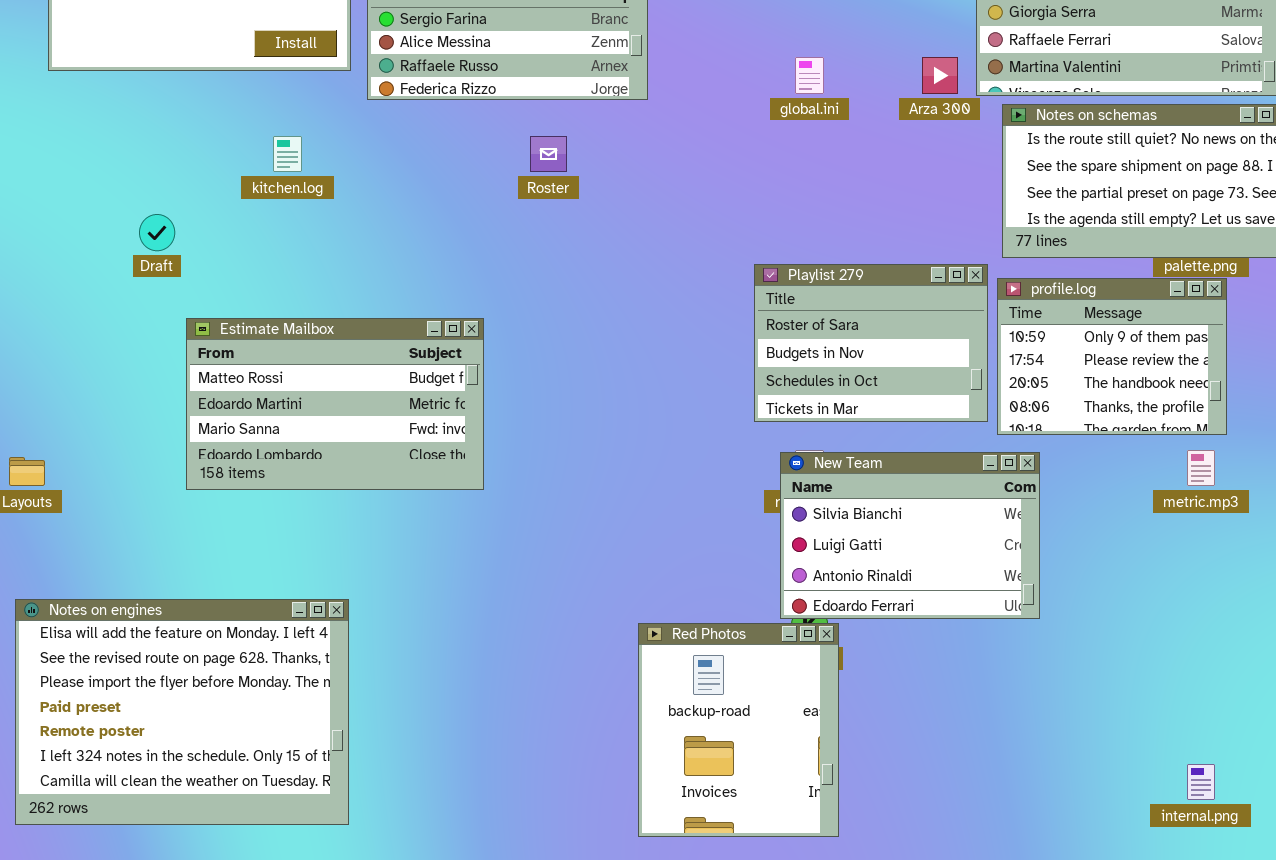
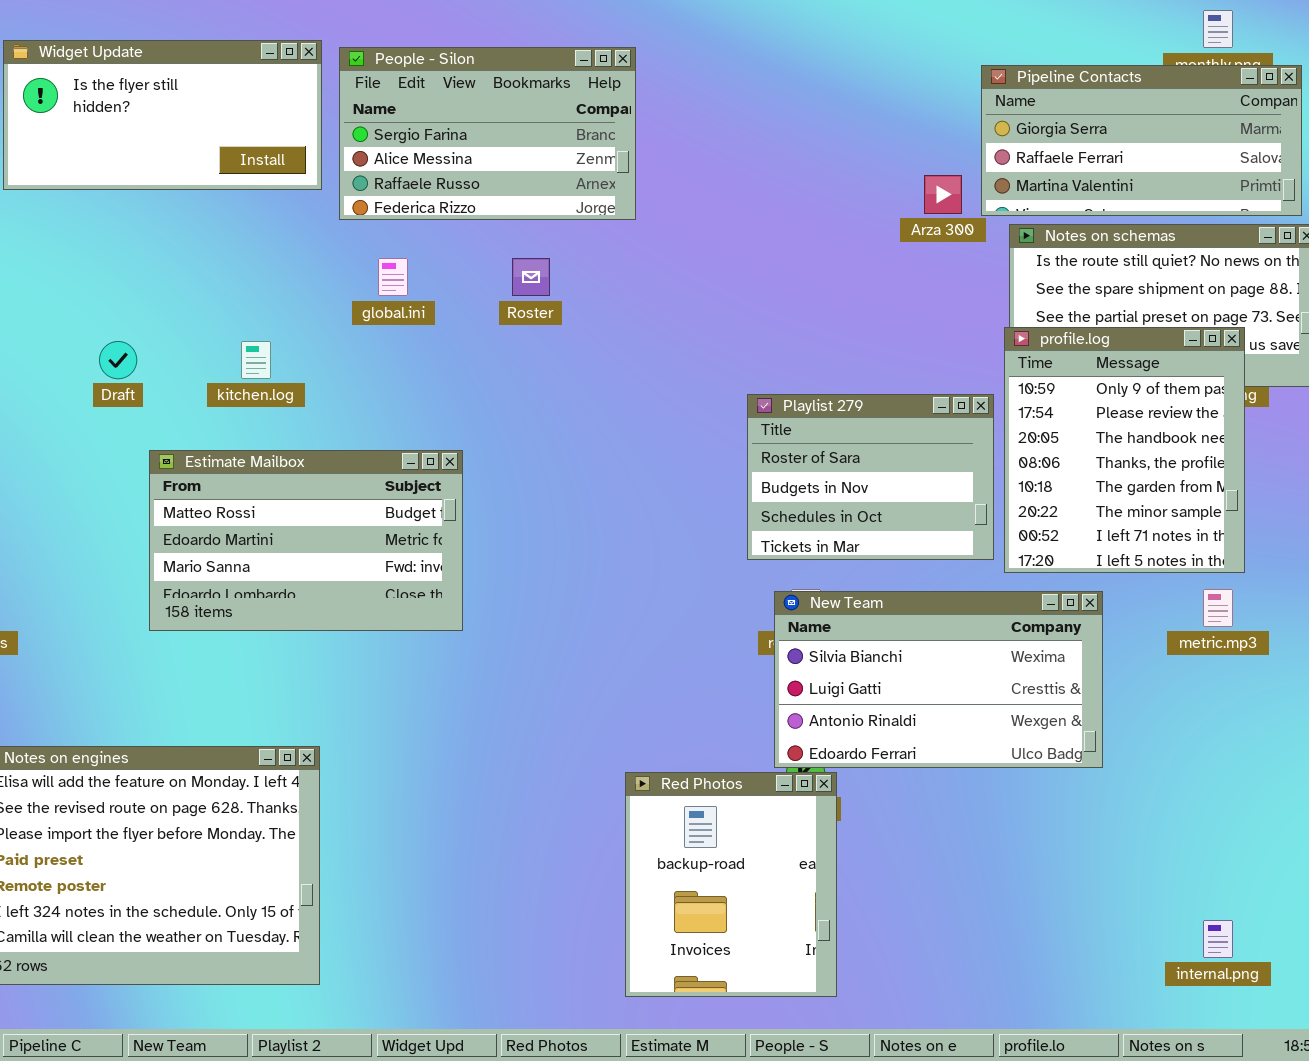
global.ini: [795,57,824,94] -> [378,258,408,296], moved
kitchen.log: [273,136,302,172] -> [241,341,271,379], moved
profile.log: [997,278,1227,435] -> [1004,327,1245,573], resized
New Team: [780,452,1040,619] -> [774,591,1103,768], resized

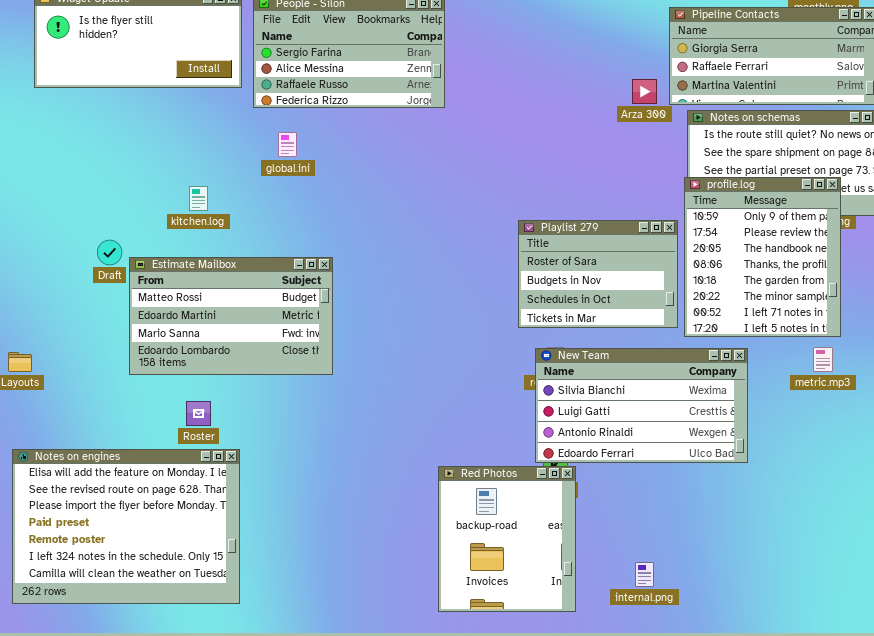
Roster: [512,258,550,296] -> [186,401,211,426], moved
Draft: [99,341,137,379] -> [97,240,122,265], moved
internal.png: [1203,920,1233,958] -> [635,562,654,587], moved

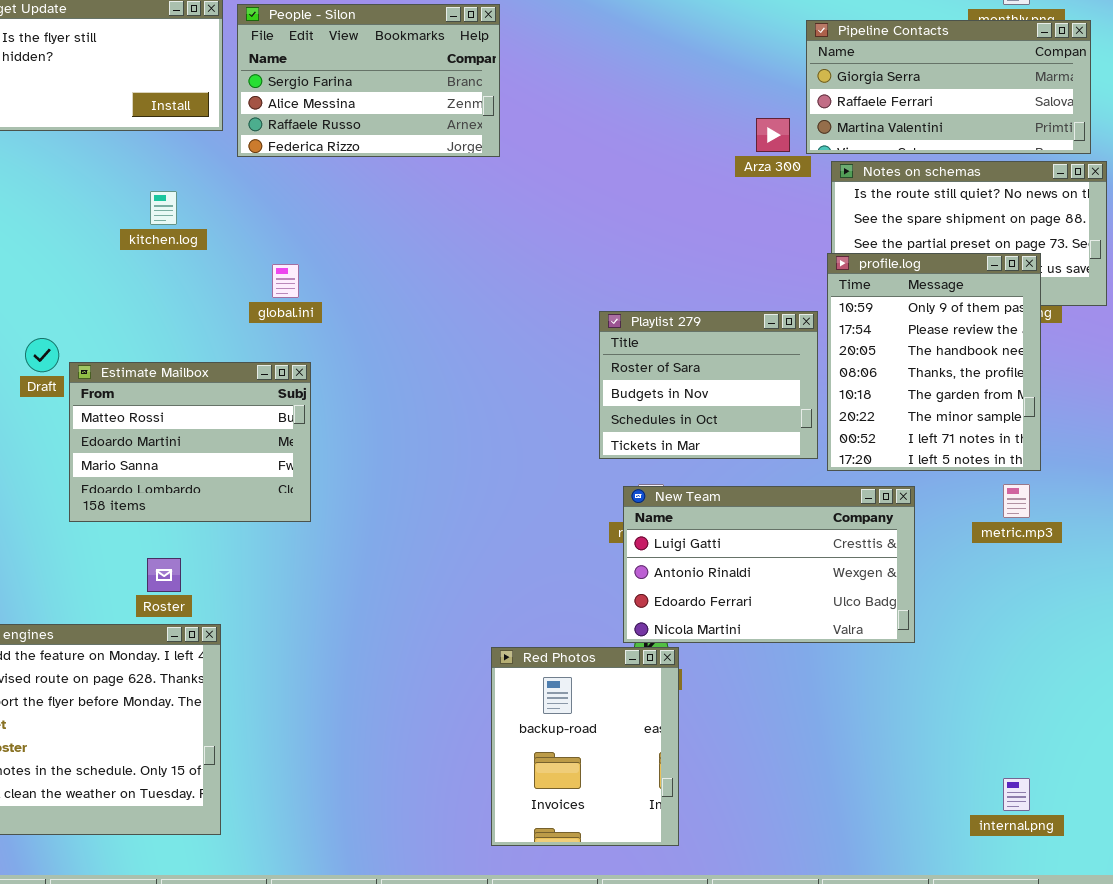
global.ini: [278,132,297,157] -> [272,264,299,298], moved
kitchen.log: [189,186,208,211] -> [150,191,177,225], moved
Estimate Mailbox: [129,257,333,375] -> [69,362,311,522], resized
New Team: [535,348,748,463] -> [623,486,915,643], scrolled down 1 row
internal.png: [635,562,654,587] -> [1003,778,1030,811], moved

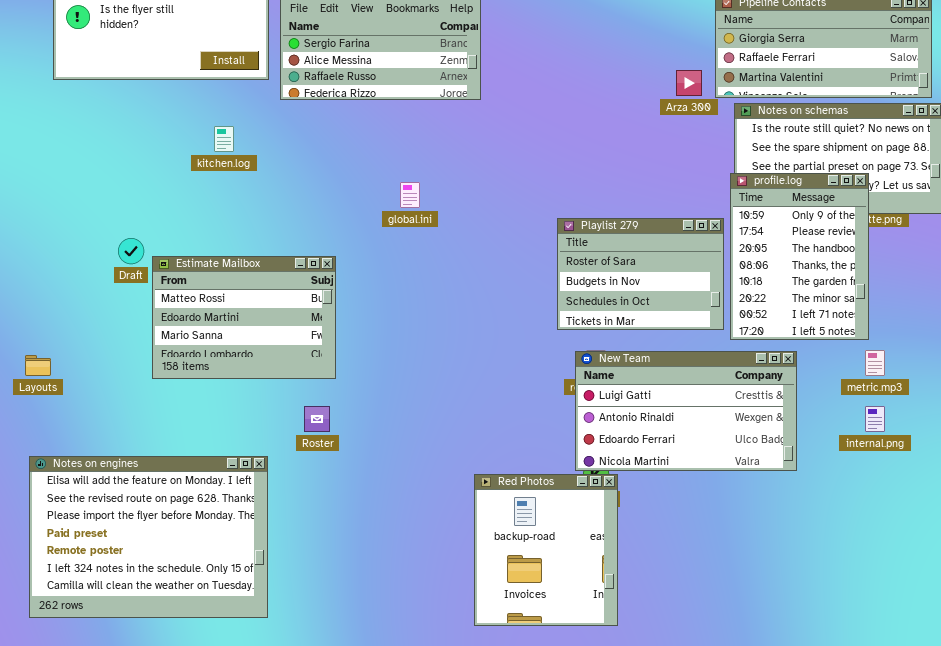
profile.log: [827,253,1041,471] -> [730,173,869,340], resized
global.ini: [272,264,299,298] -> [400,182,420,208], moved
Roster: [147,558,181,592] -> [304,406,330,432], moved
internal.png: [1003,778,1030,811] -> [865,406,885,432], moved

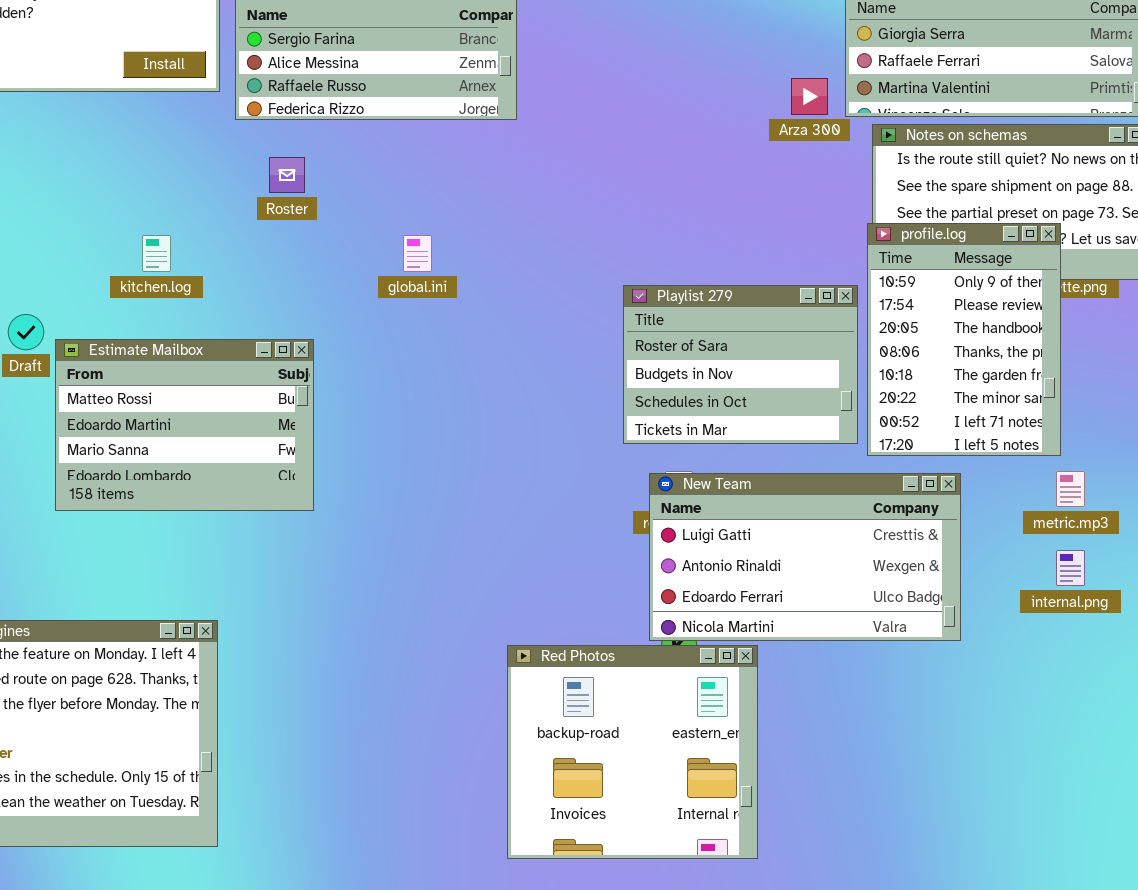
kitchen.log: [214,126,234,152] -> [142,235,171,272], moved
Roster: [304,406,330,432] -> [269,157,305,193], moved
Red Photos: [474,474,618,626] -> [507,645,758,859], resized

